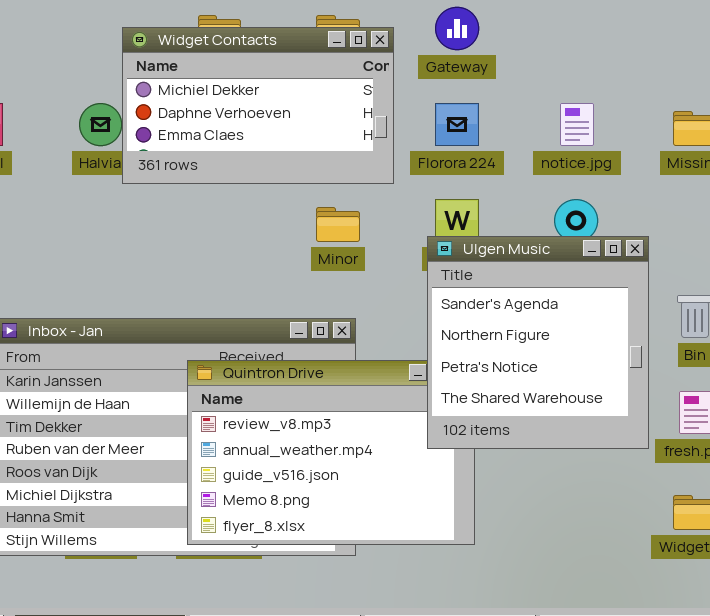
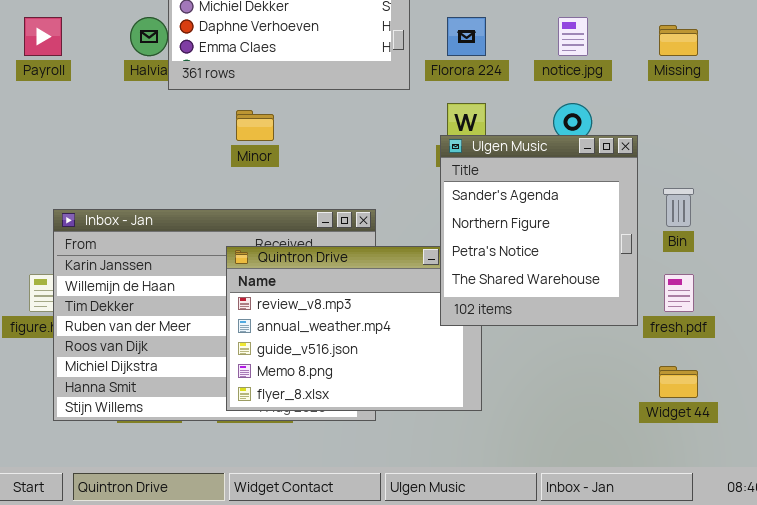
Minor: [316,207,360,242] -> [236,110,274,141], moved

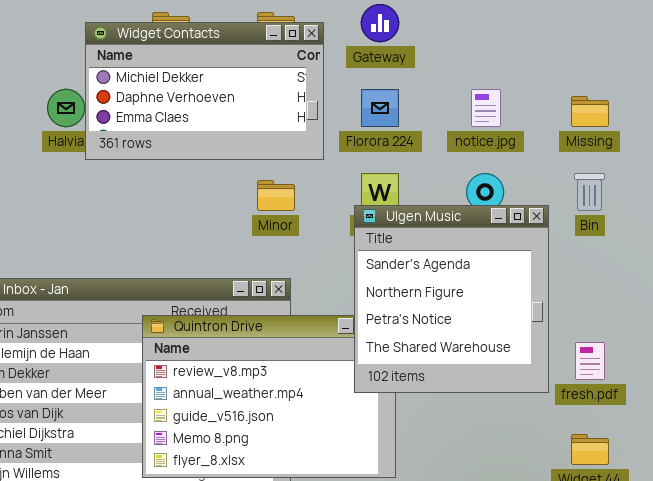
Minor: [236,110,274,141] -> [257,180,295,211], moved
Bin: [663,188,694,227] -> [574,173,605,211], moved

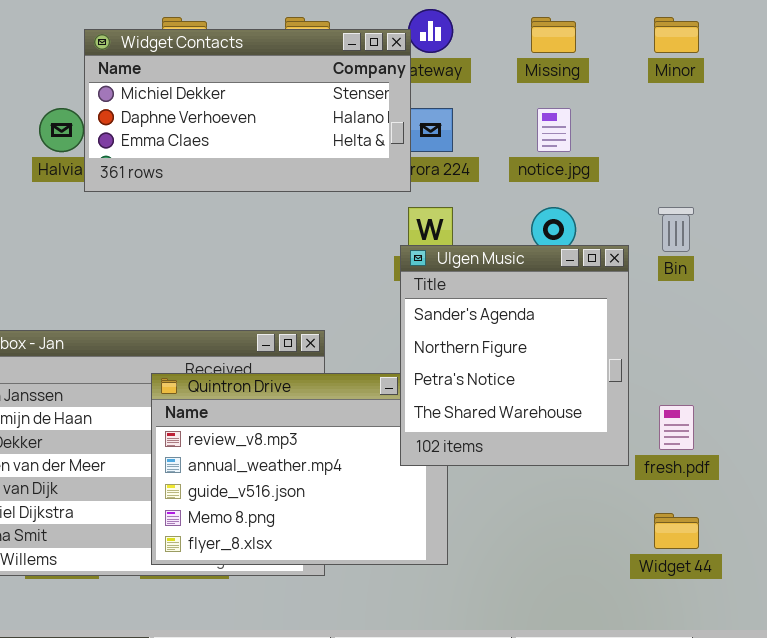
Widget Contacts: [85,22,324,160] -> [84,29,411,192], resized
Missing: [571,96,609,127] -> [531,17,576,53], moved
Minor: [257,180,295,211] -> [654,17,699,53], moved

